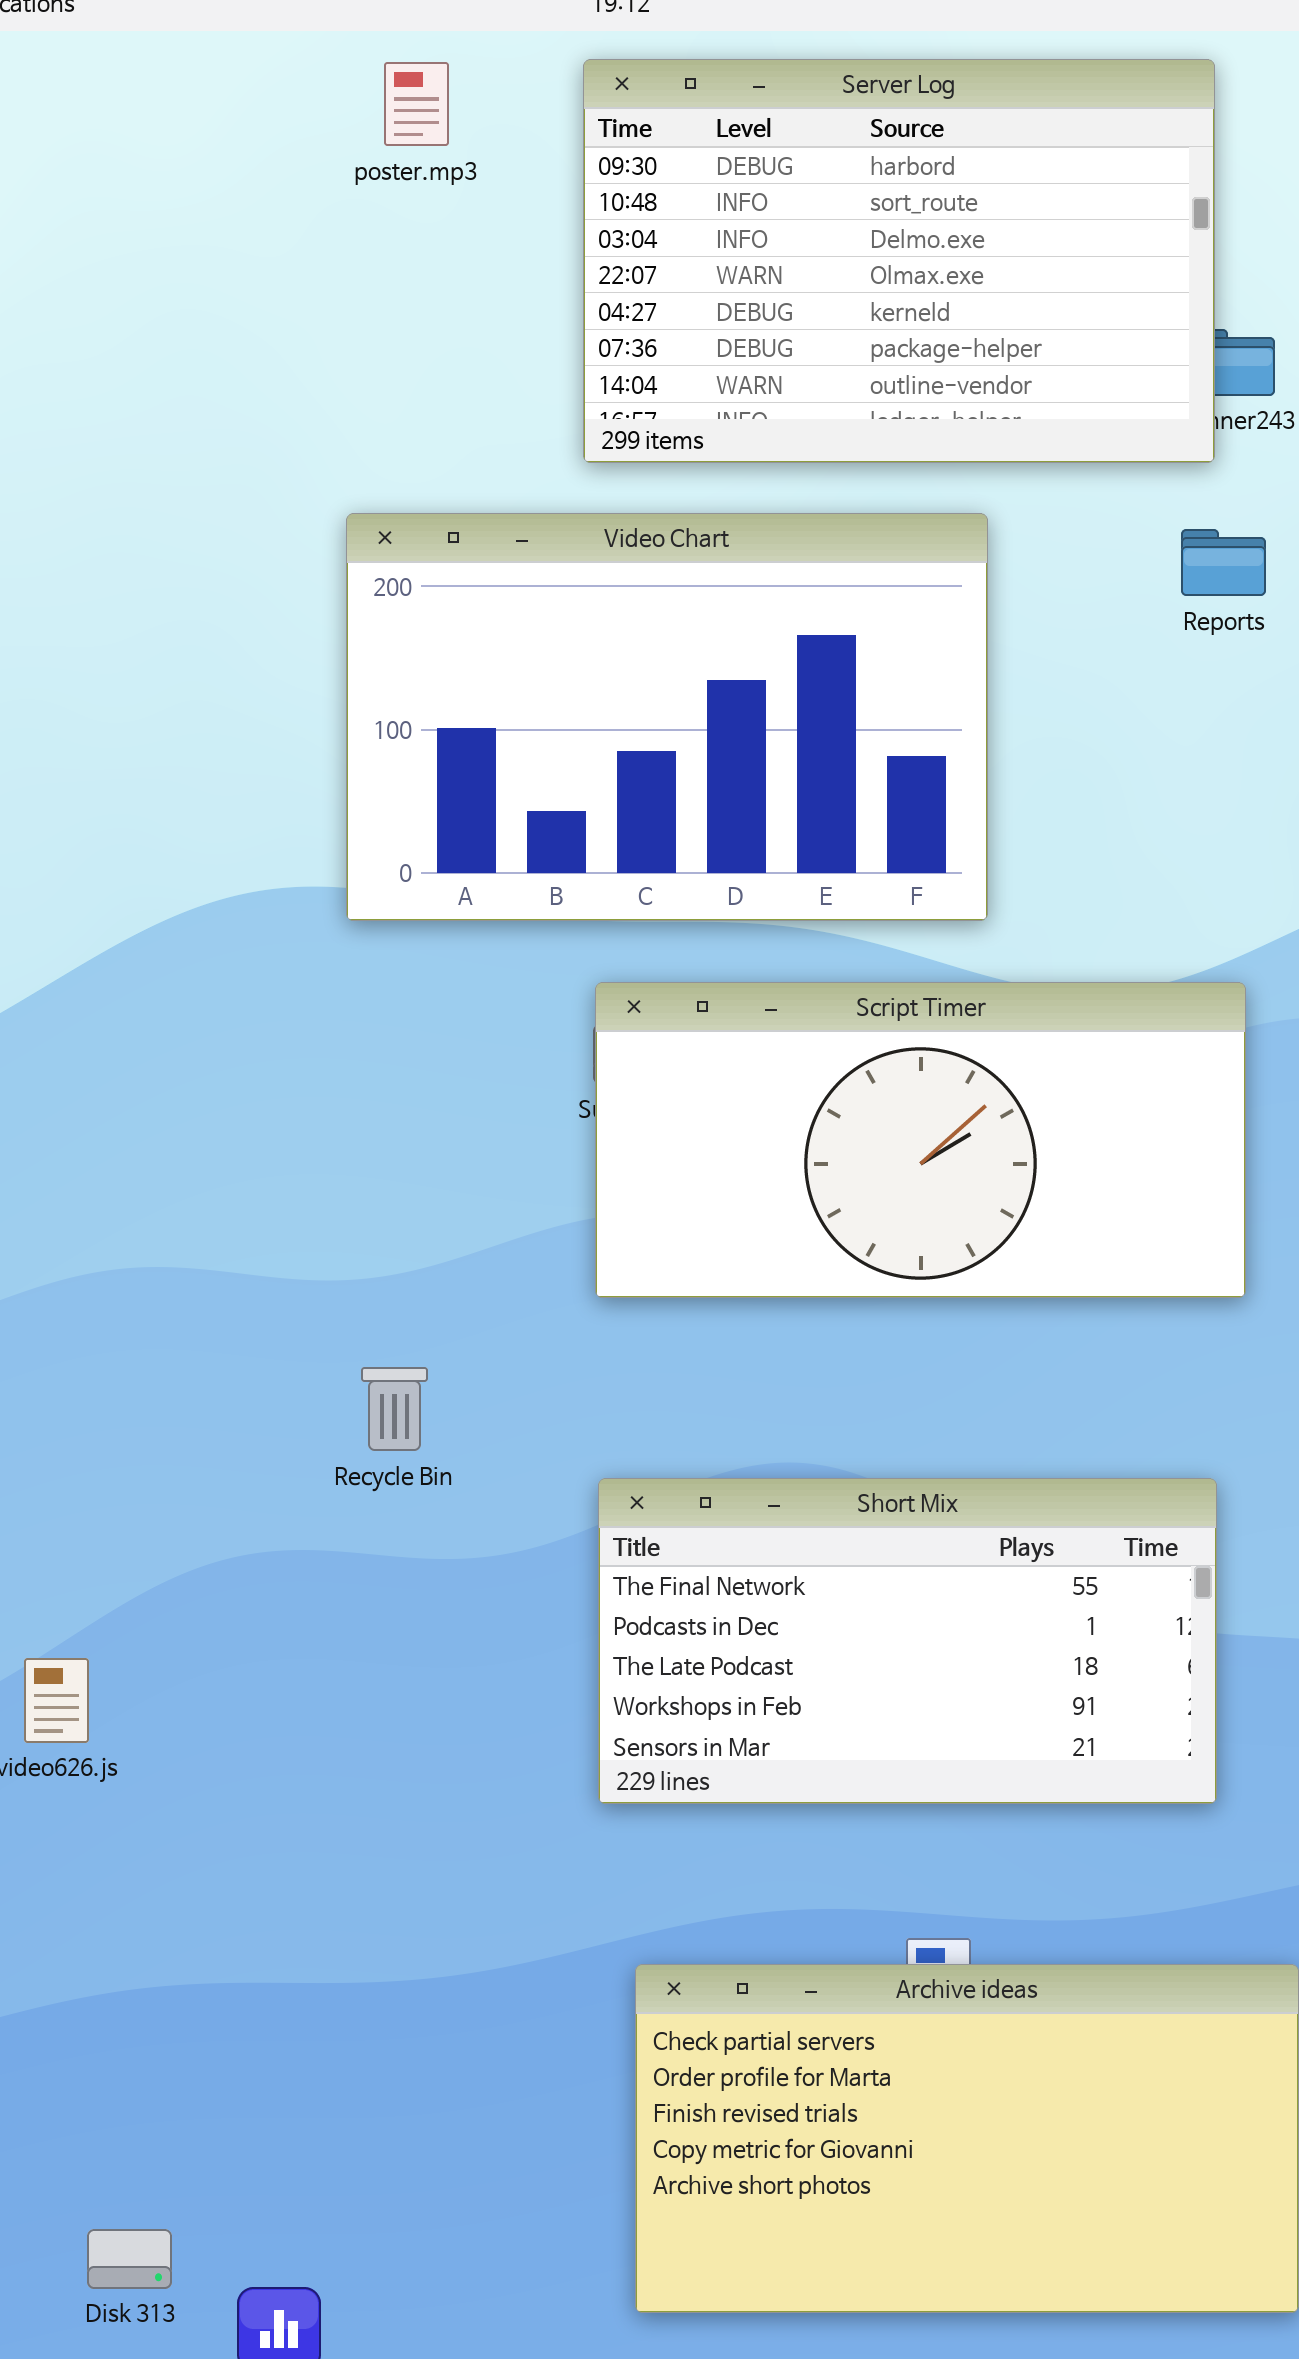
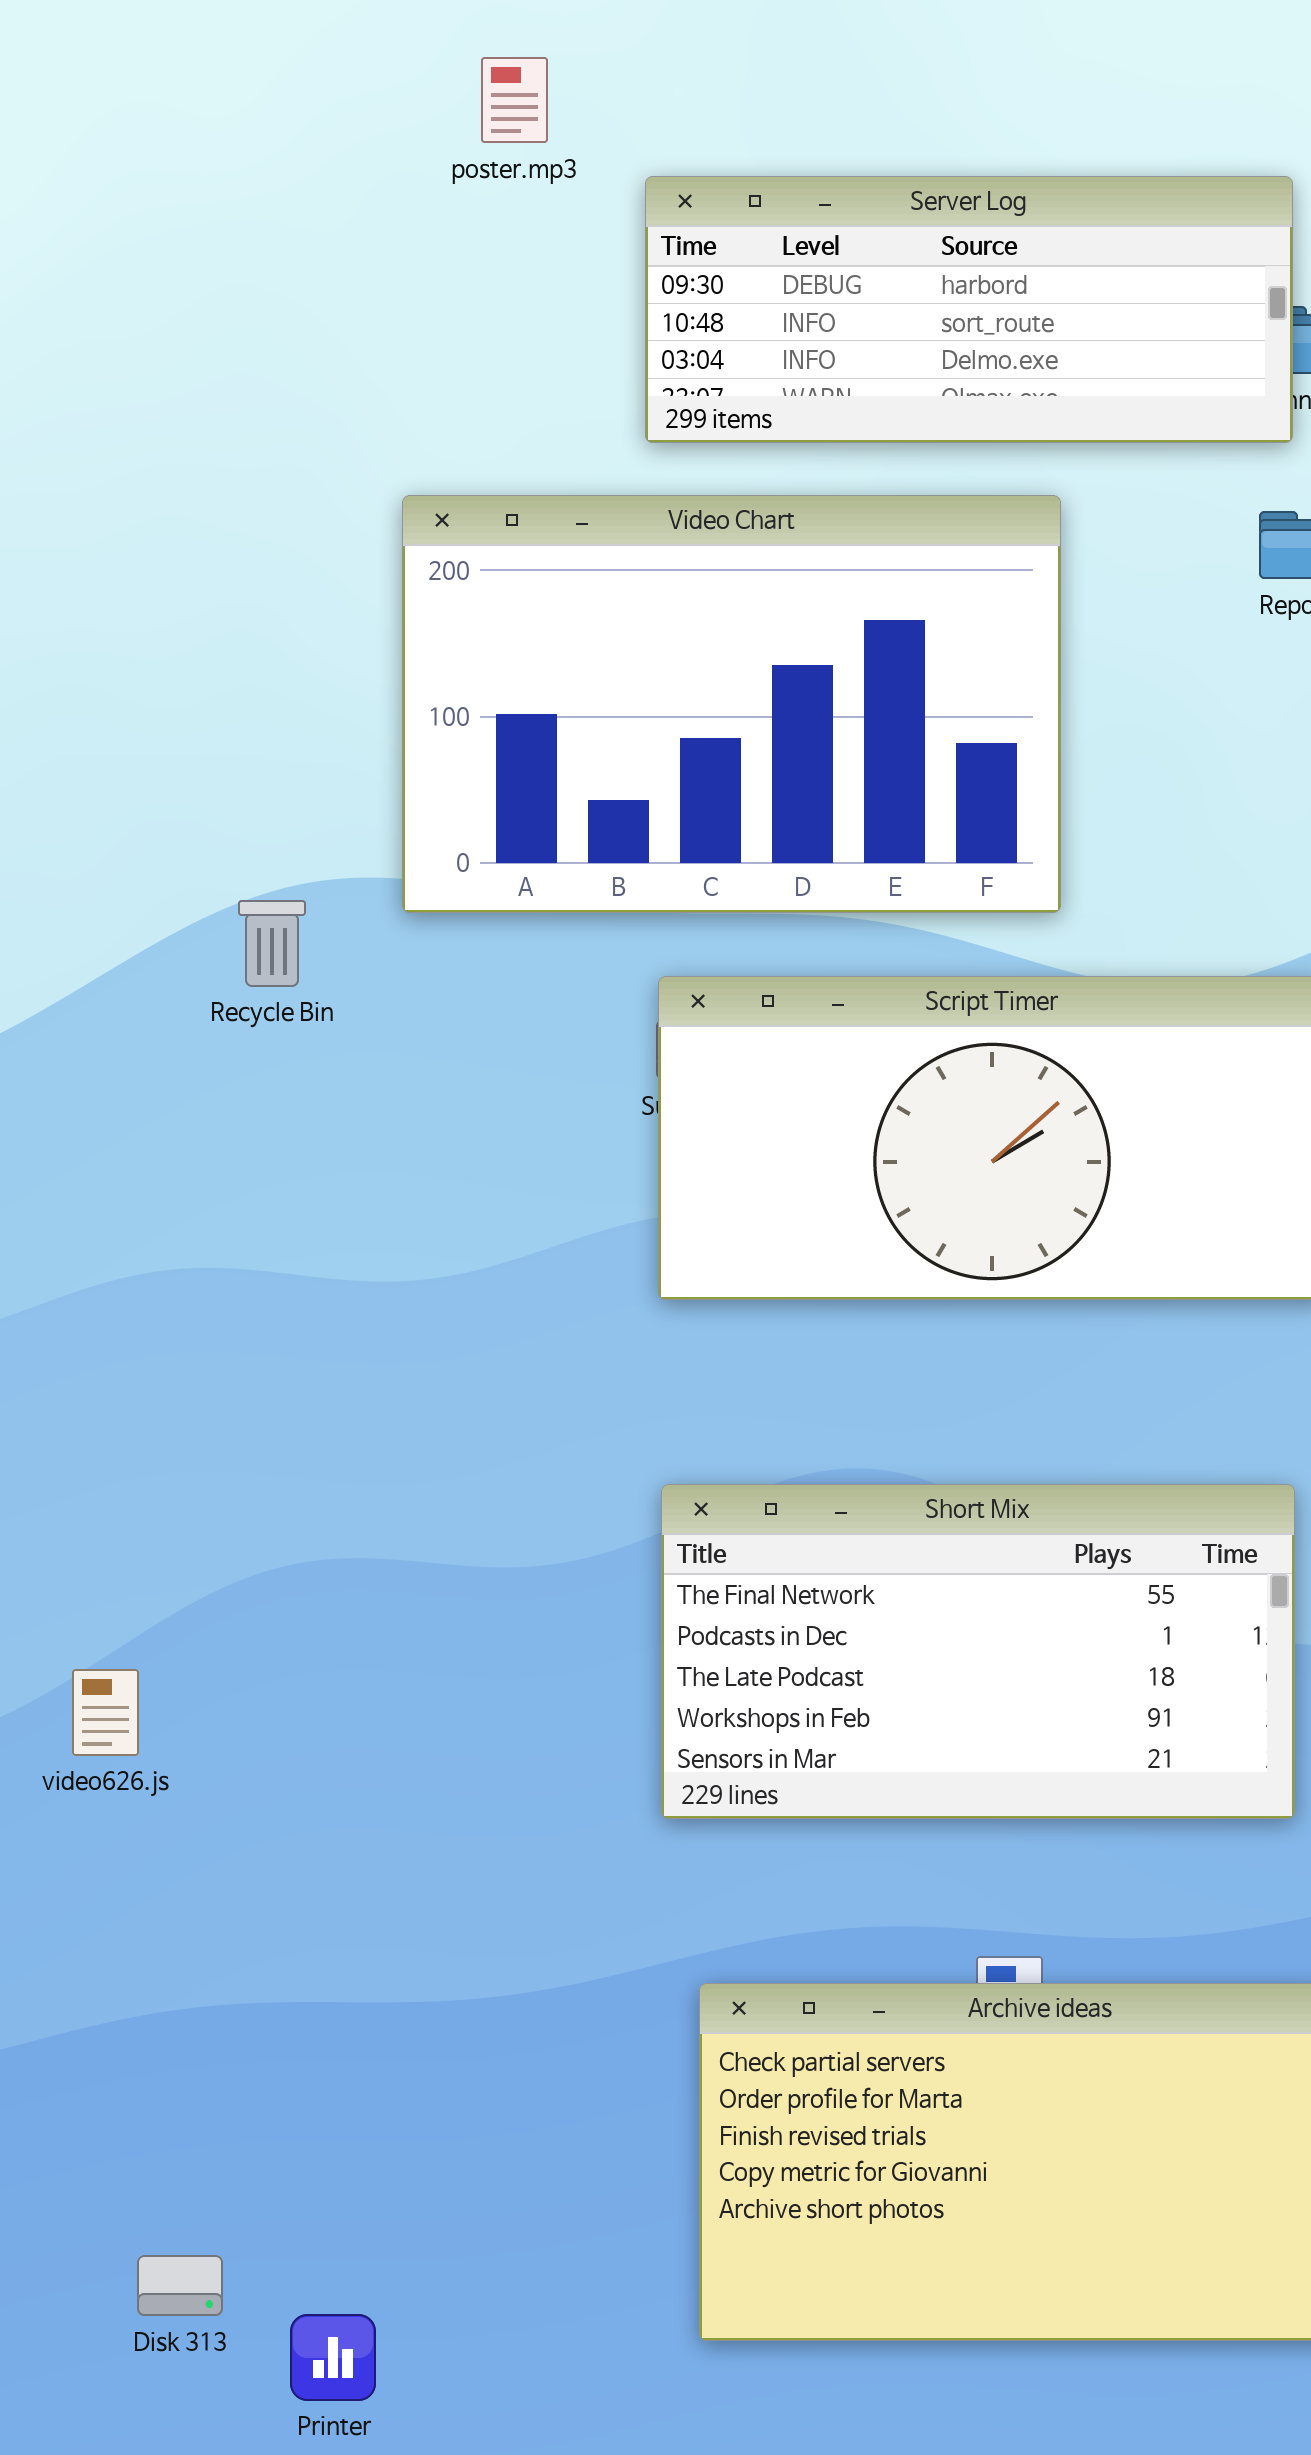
Server Log: [583,59,1215,463] -> [645,176,1293,443], resized
poster.mp3: [384,62,449,146] -> [481,57,548,143], moved
Recycle Bin: [361,1367,428,1451] -> [238,900,306,987], moved

